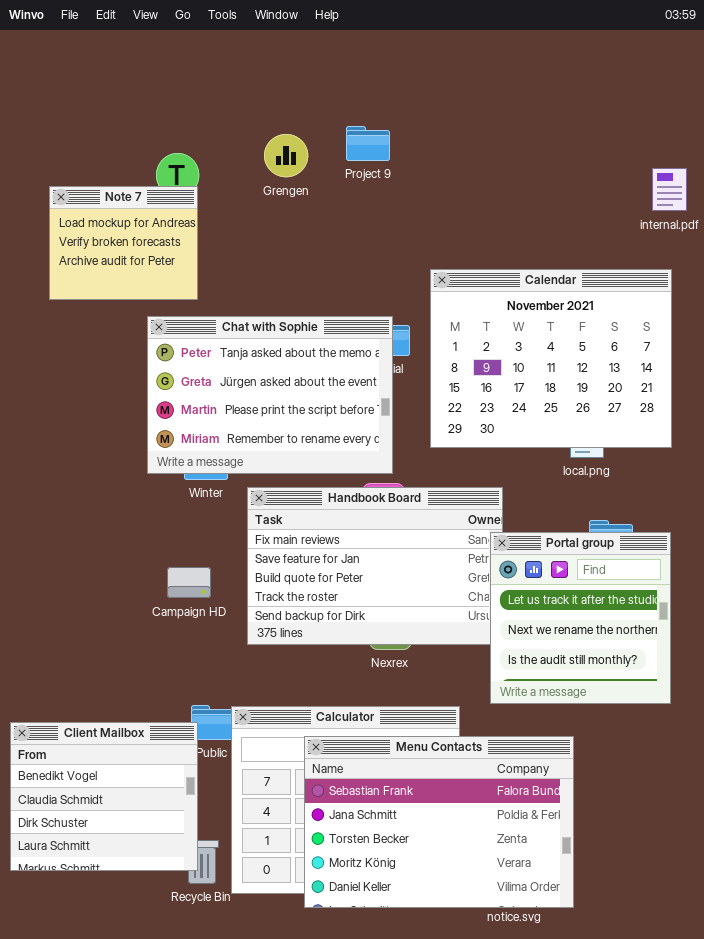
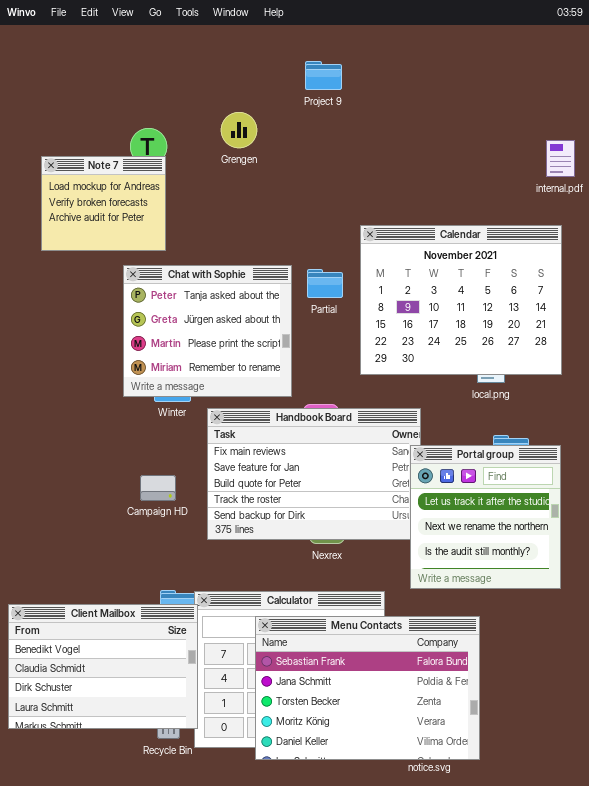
Project 9: [346,126,390,161] -> [305,61,342,90], moved
Chat with Sophie: [147,316,393,474] -> [123,265,292,397], resized
Client Mailbox: [10,722,198,871] -> [8,604,198,729], resized

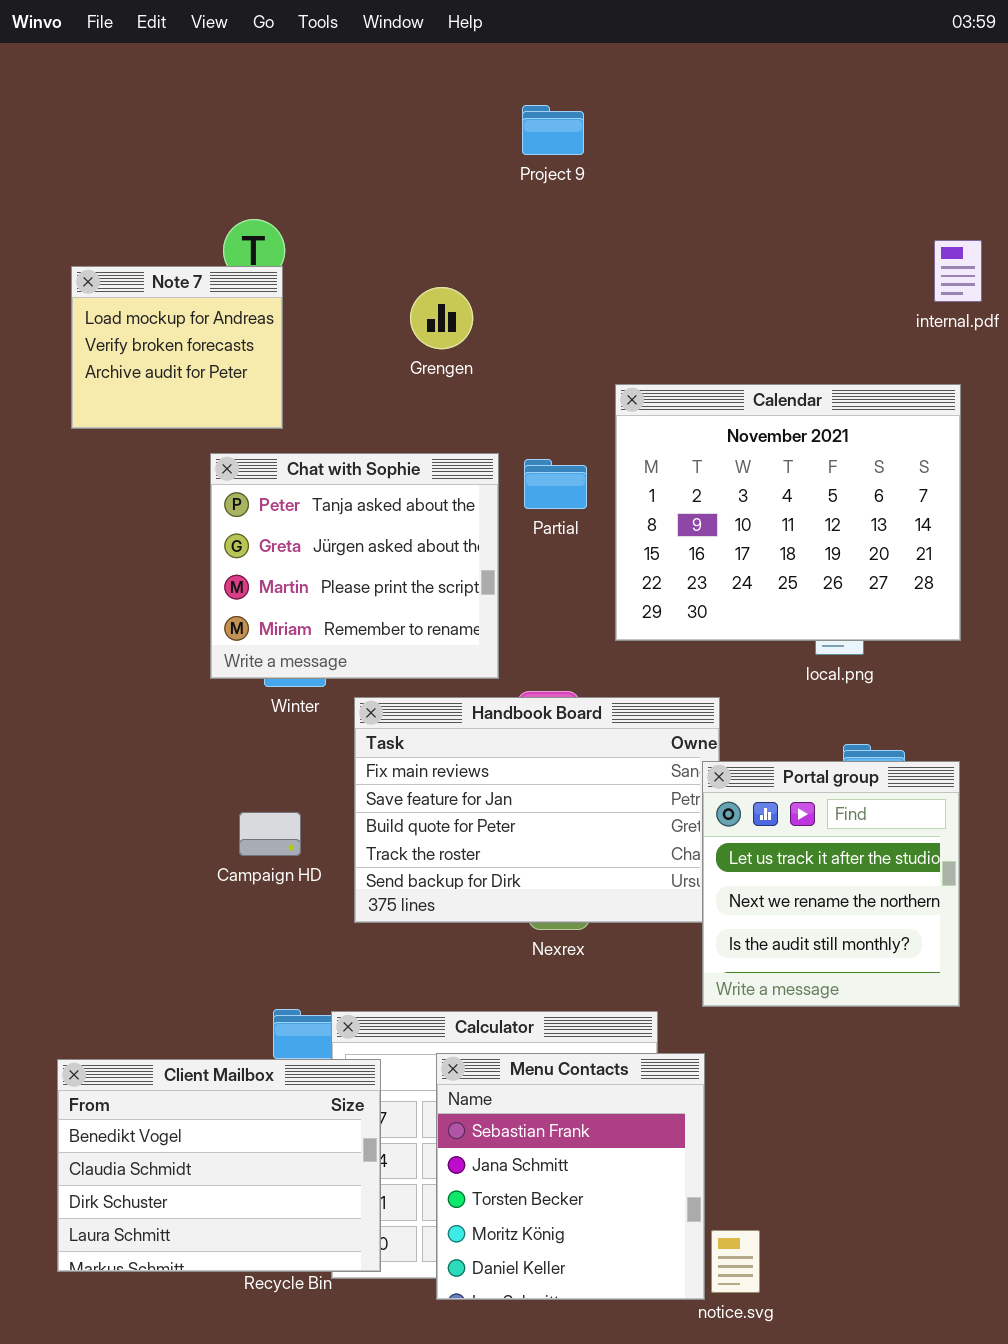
Grengen: [221,112,257,148] -> [410,287,473,349], moved
Client Mailbox: [8,604,198,729] -> [57,1059,381,1272], moved
Menu Contacts: [255,616,480,760] -> [436,1053,705,1300], resized

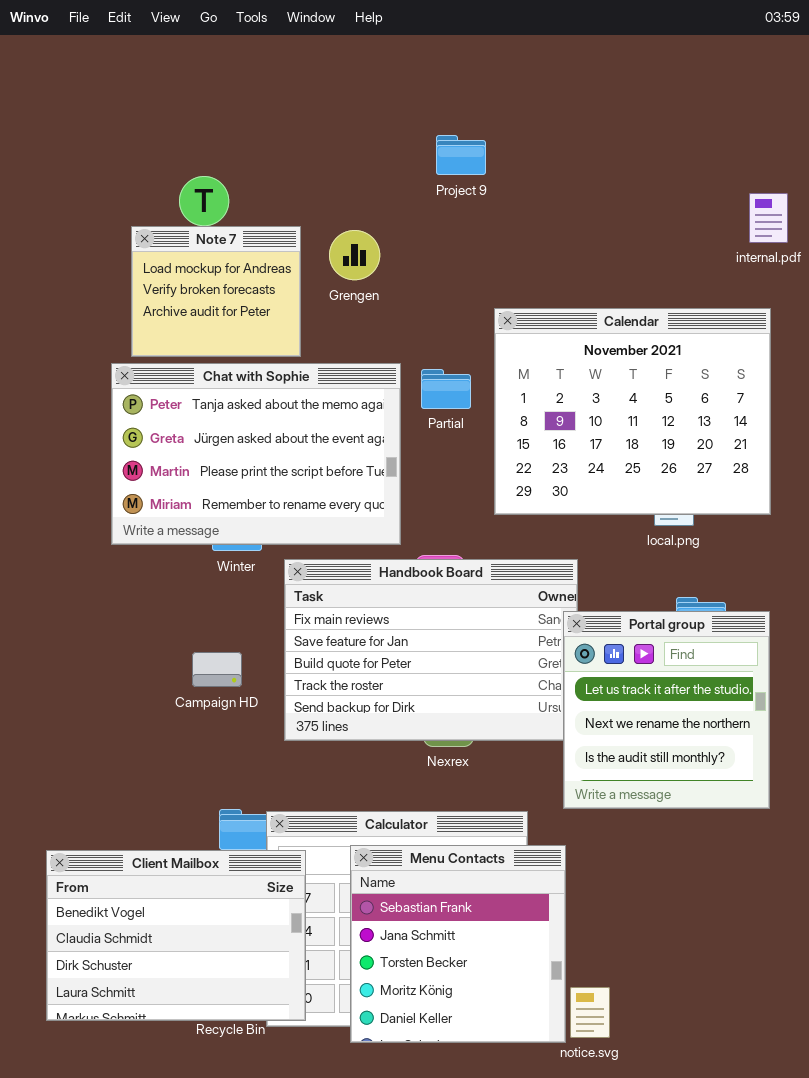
Project 9: [522,105,584,155] -> [436,135,486,175], moved
Note 7: [71,266,283,429] -> [131,226,301,357], moved
Chat with Sophie: [210,453,499,679] -> [111,363,401,545], resized

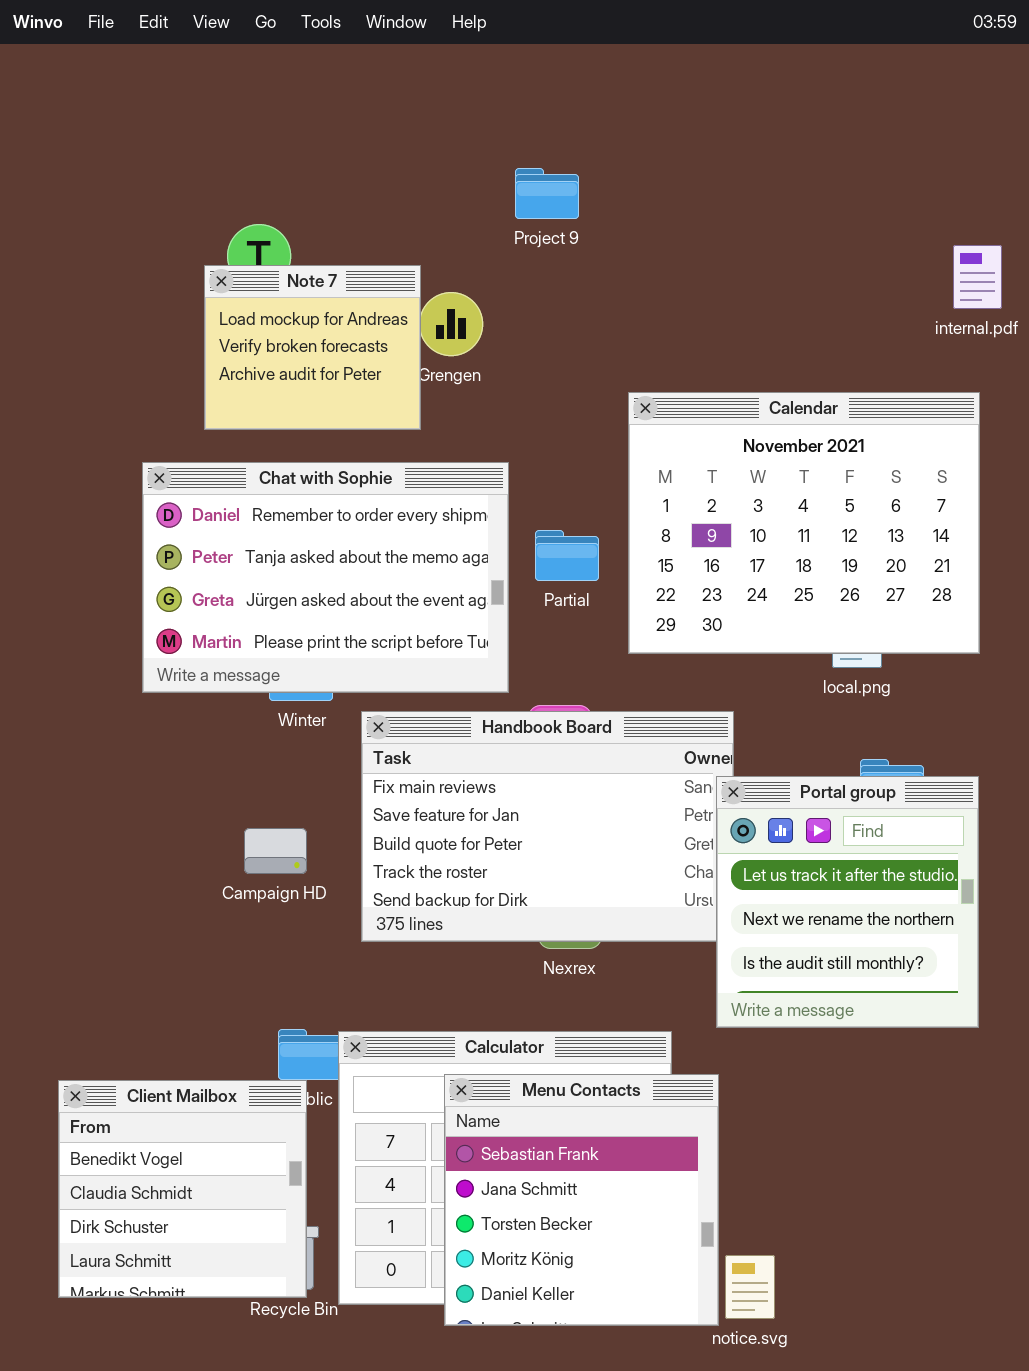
Project 9: [436,135,486,175] -> [515,168,579,219], moved
Note 7: [131,226,301,357] -> [204,265,421,430], moved
Chat with Sophie: [111,363,401,545] -> [142,462,509,693], scrolled up 1 row
Partial: [421,369,471,409] -> [535,530,599,581], moved
Client Mailbox: [46,850,306,1021] -> [58,1080,307,1298], resized

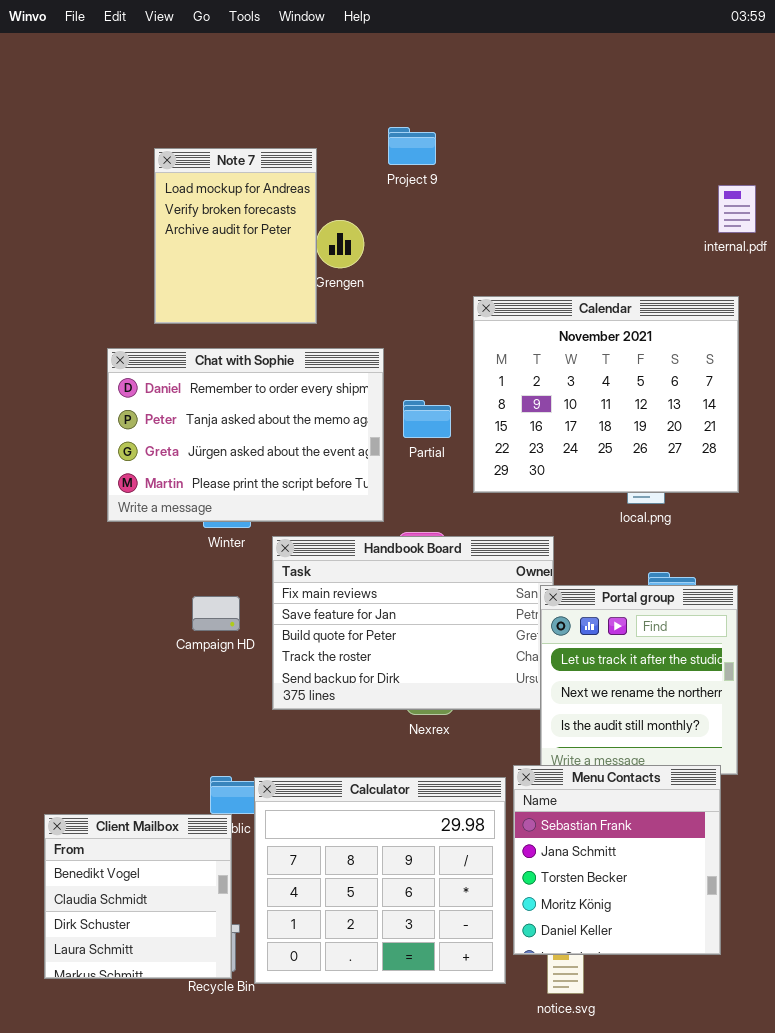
Note 7: [204,265,421,430] -> [154,148,317,324], resized
Campaign HD: [244,828,307,874] -> [192,596,240,631], moved
Menu Contacts: [444,1074,719,1326] -> [513,765,721,955], moved

